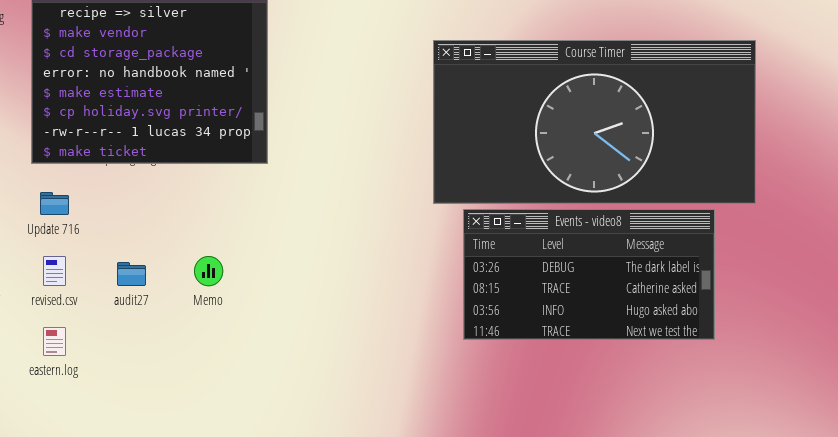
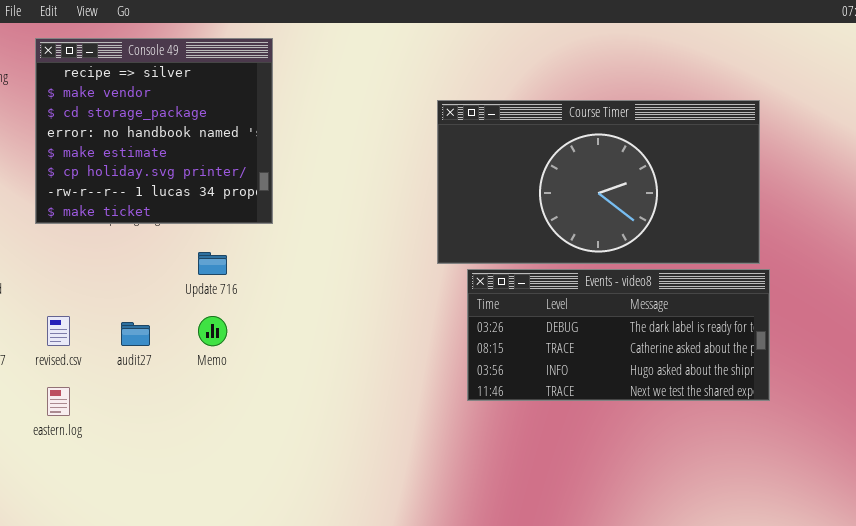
Update 716: [40,192,69,215] -> [198,252,227,275], moved
Events - video8: [463,209,715,340] -> [467,269,770,401], resized

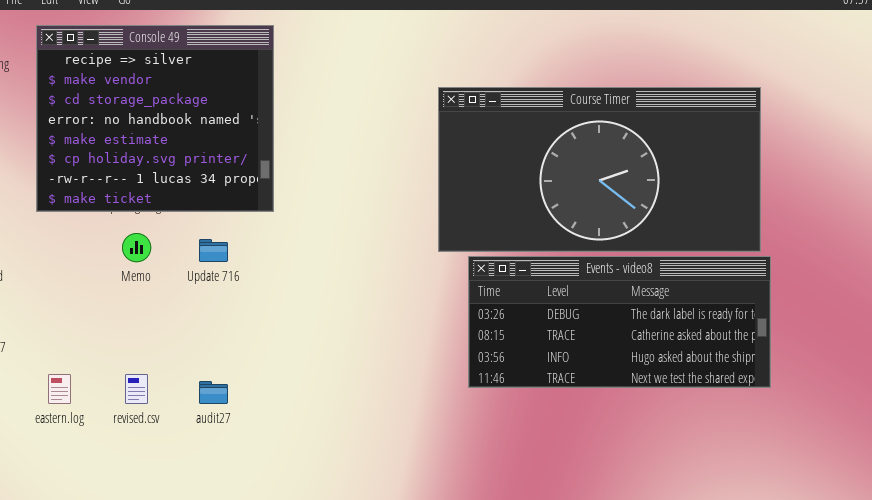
revised.csv: [47,316,70,346] -> [125,374,148,404], moved
Memo: [198,316,227,346] -> [122,233,151,262], moved
audit27: [121,322,150,346] -> [199,381,228,404], moved

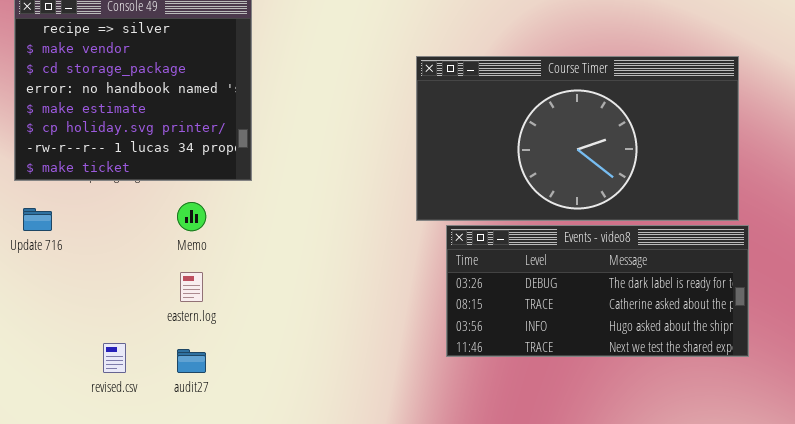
Memo: [122,233,151,262] -> [177,202,206,231], moved
Update 716: [199,239,228,262] -> [23,208,52,231], moved
eastern.log: [48,374,71,404] -> [180,272,203,302], moved

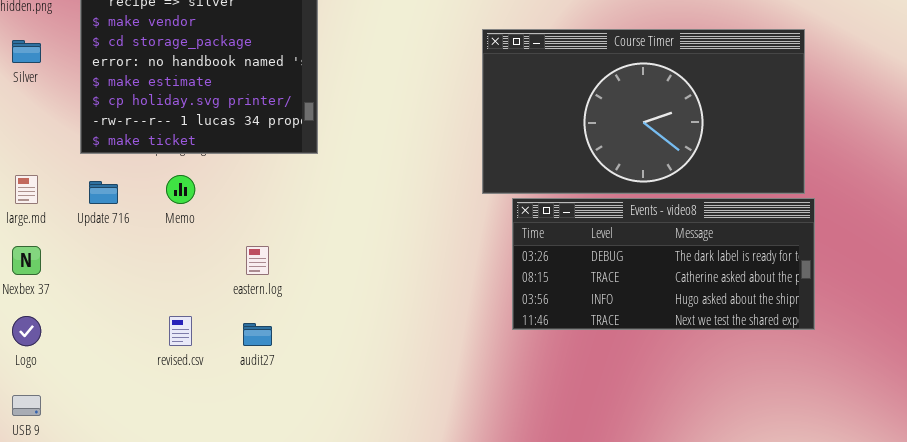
Memo: [177,202,206,231] -> [166,175,195,204], moved

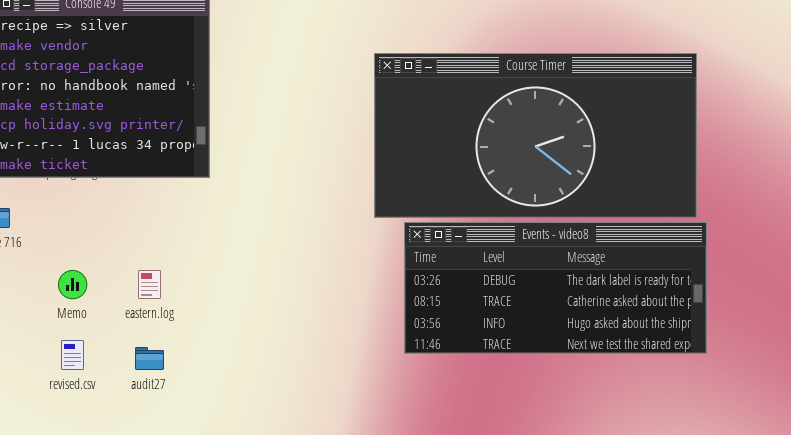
Memo: [166,175,195,204] -> [58,270,87,299], moved

